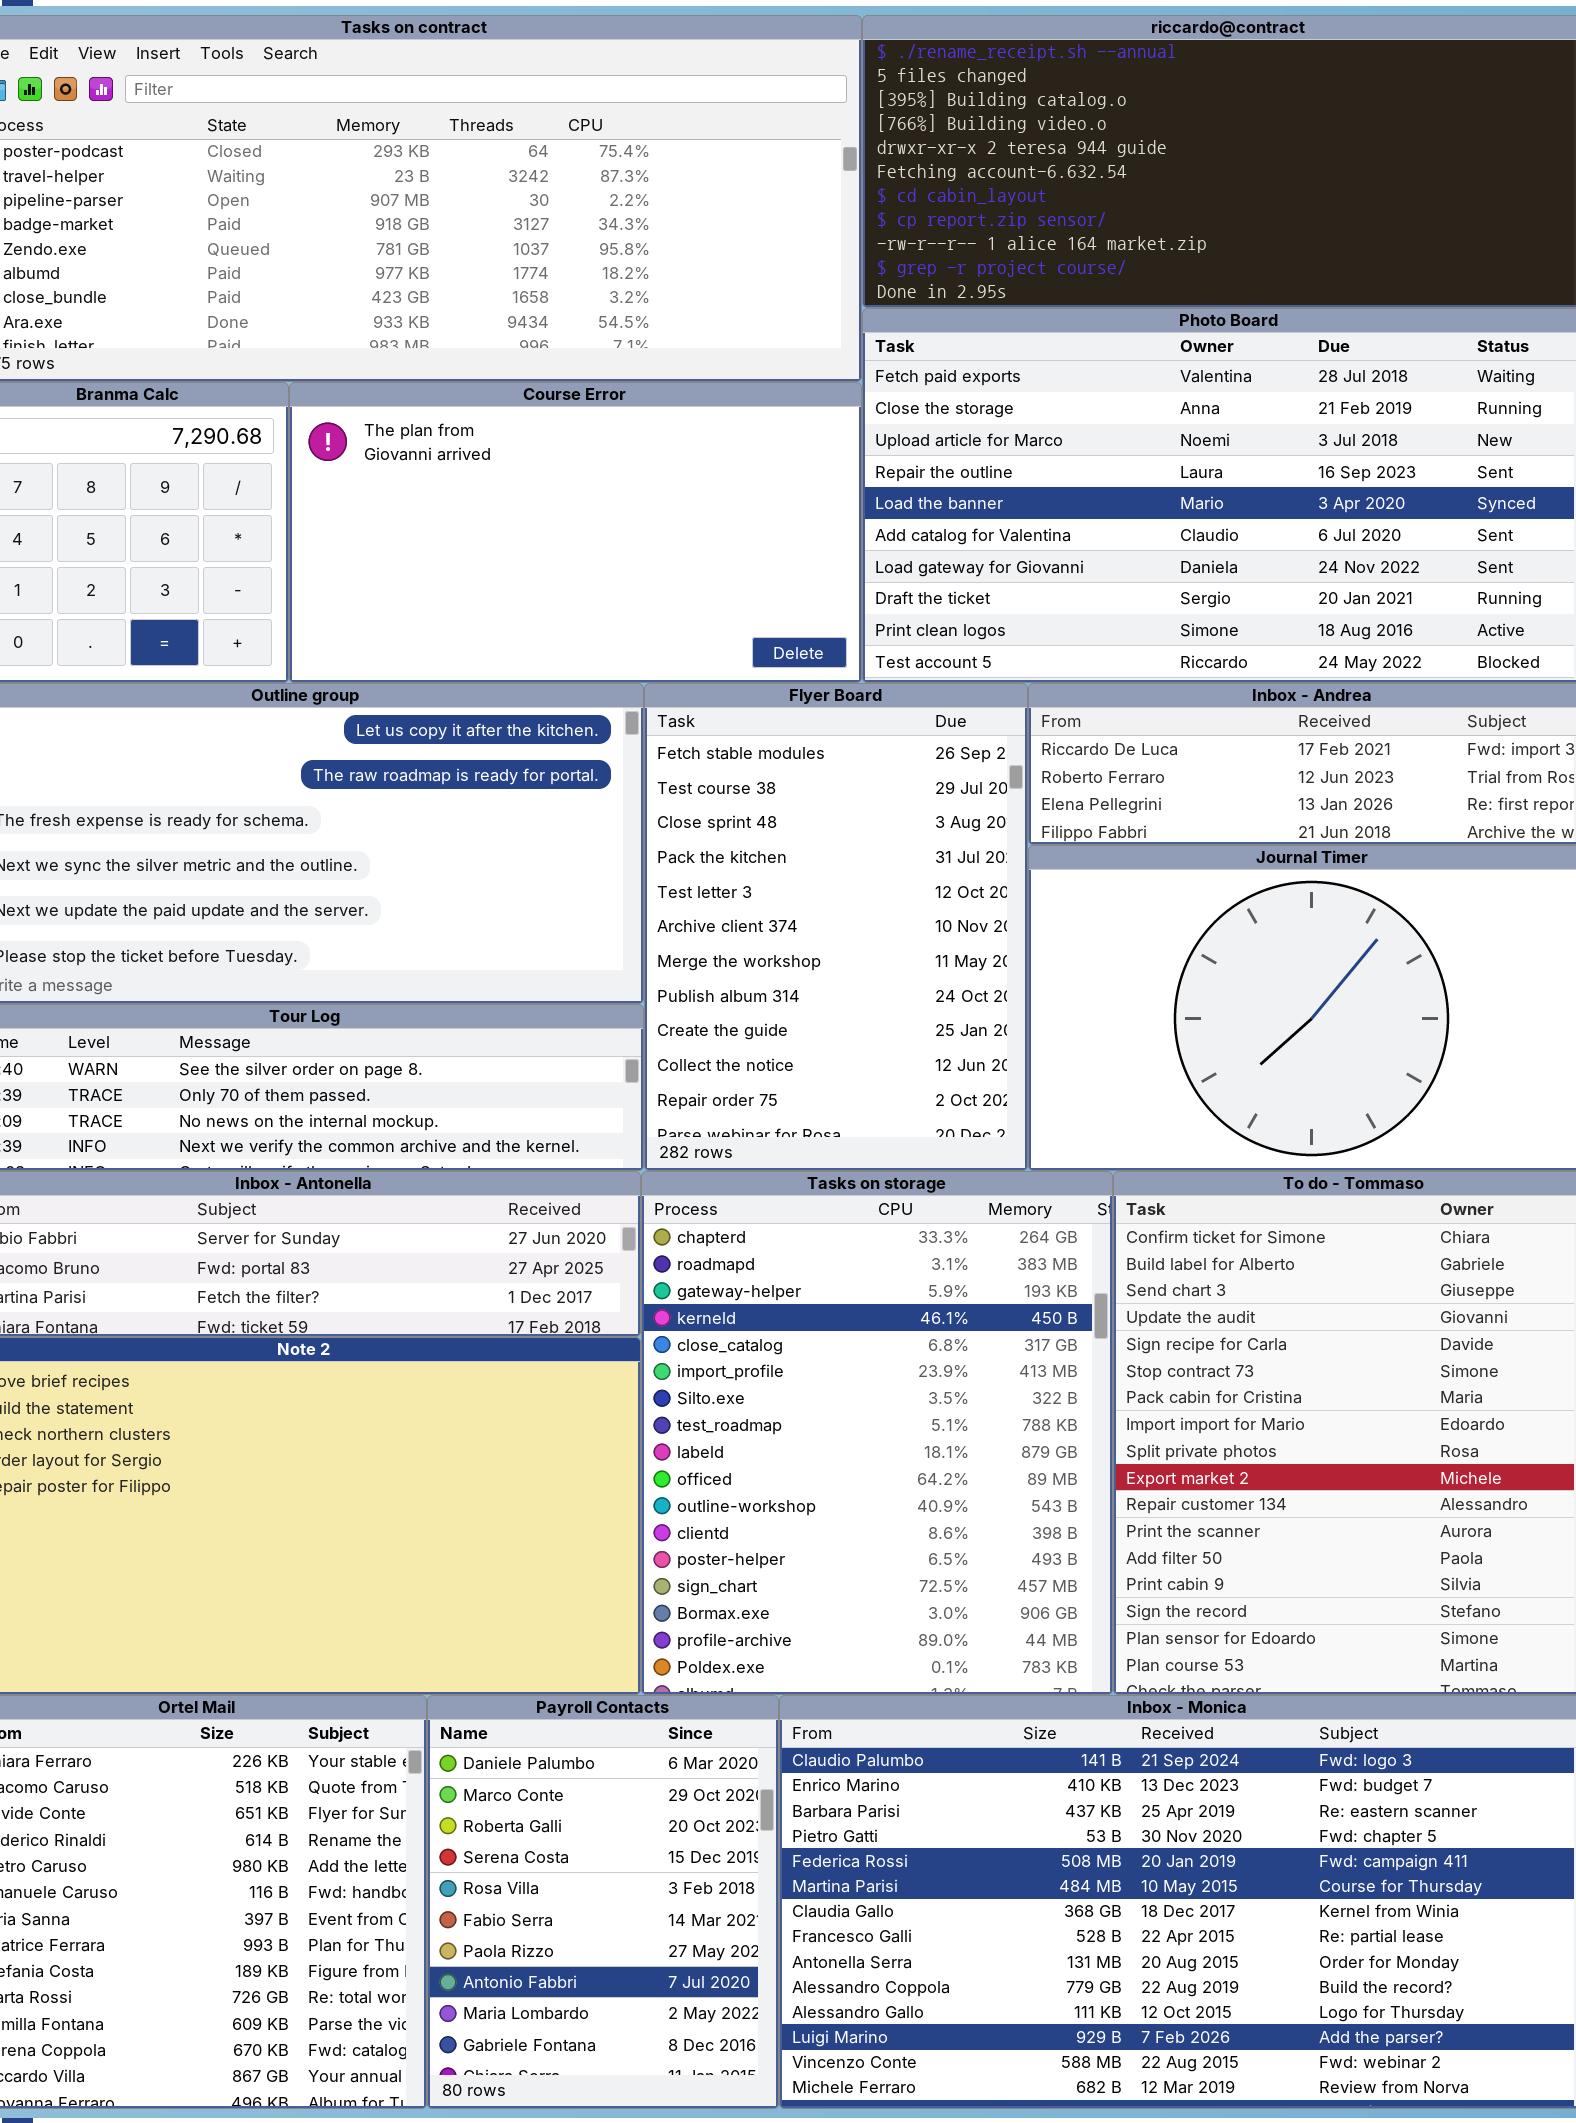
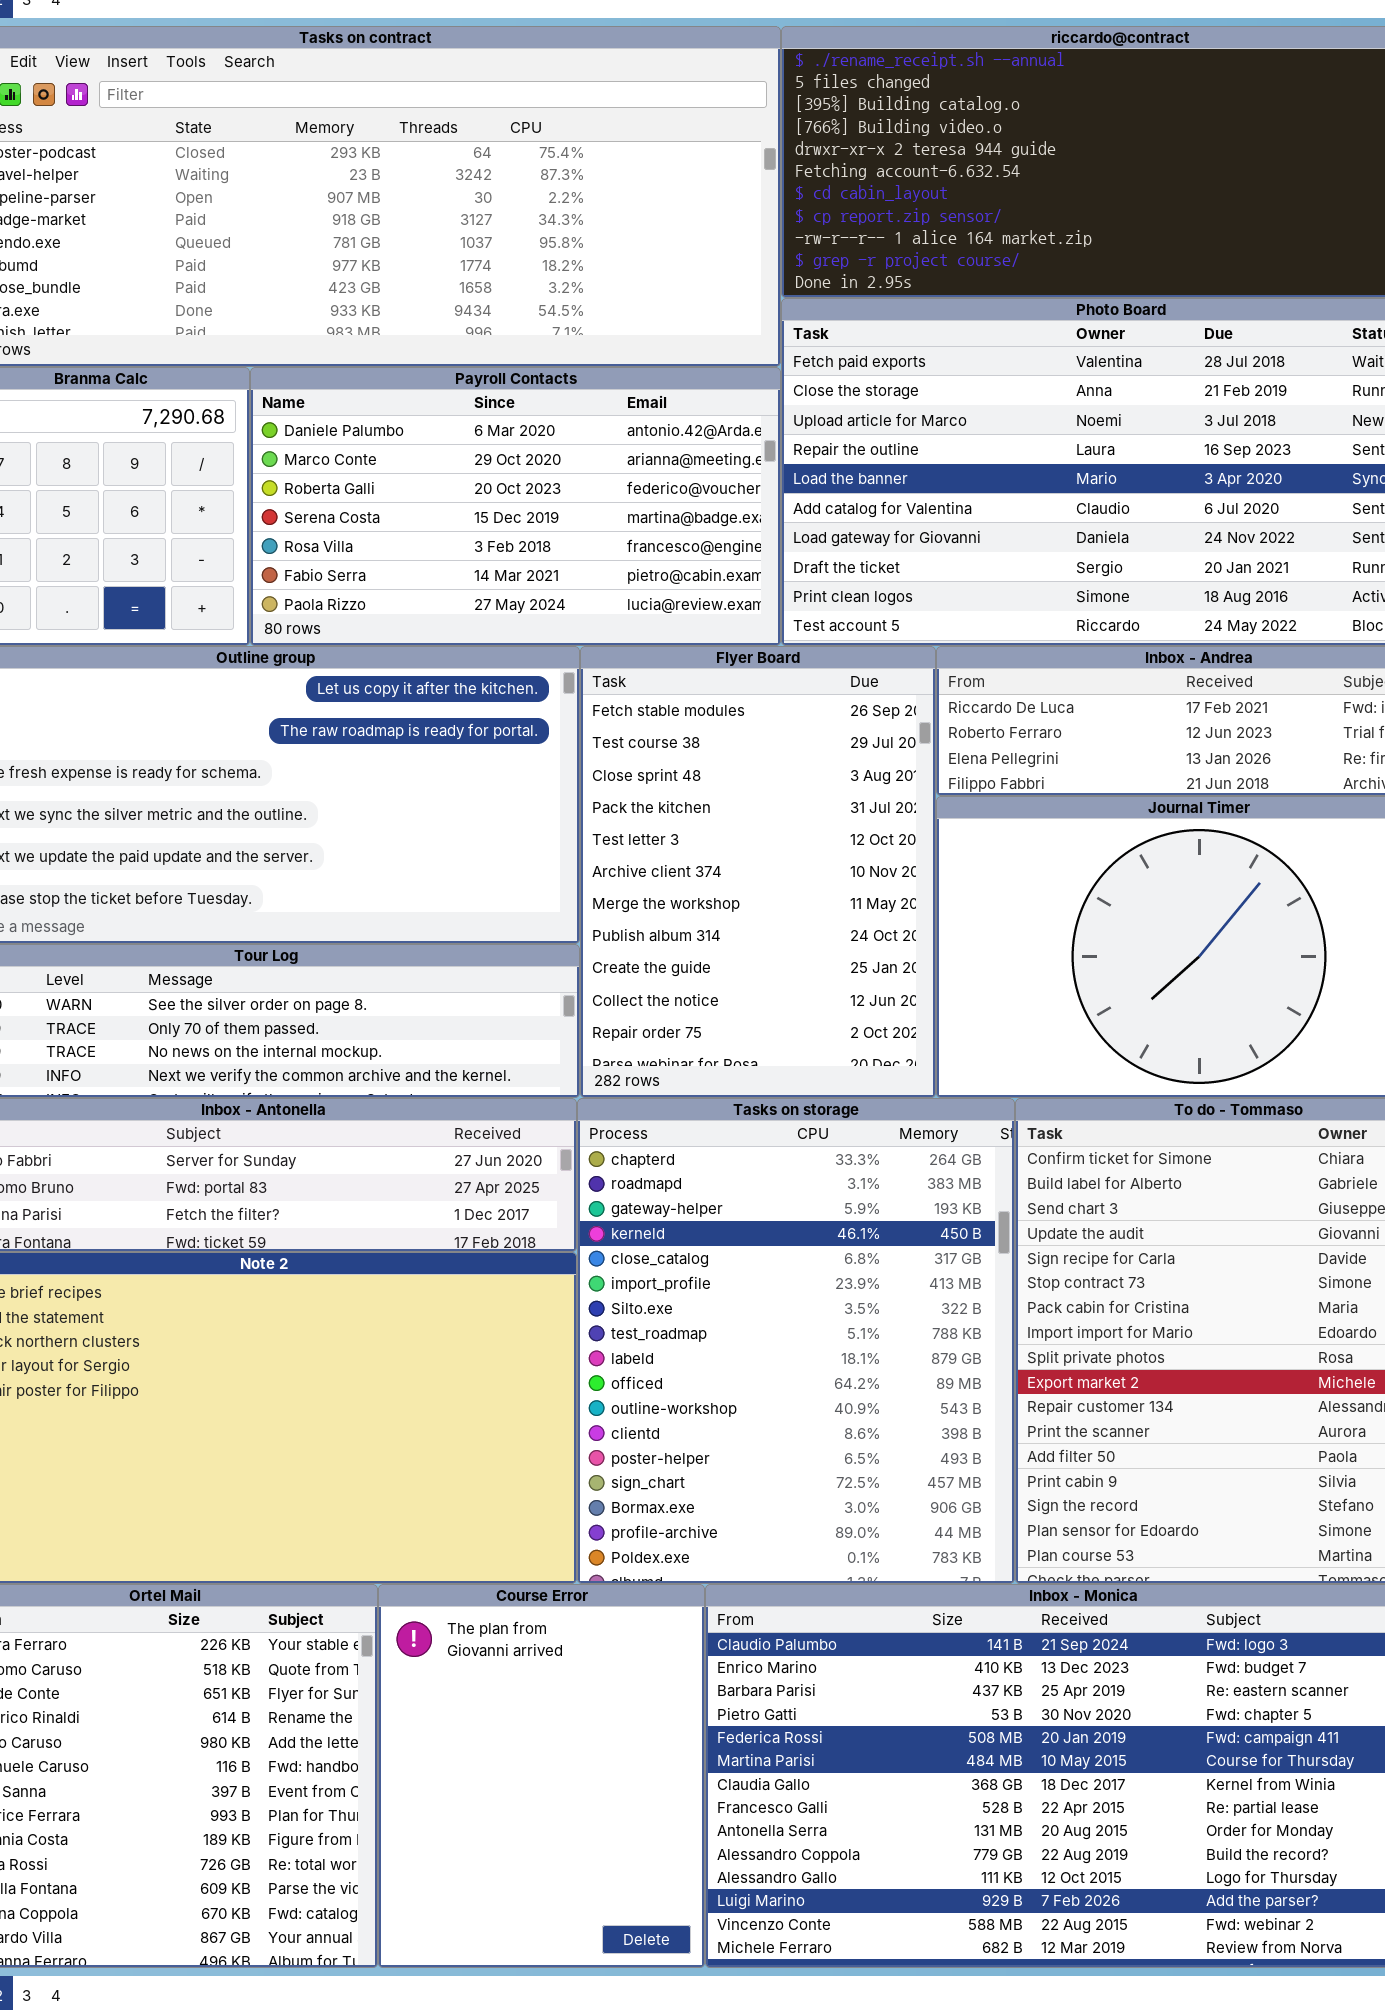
Course Error: [289,382,862,683] -> [378,1584,705,1968], moved, resized
Payroll Contacts: [427,1695,779,2109] -> [250,367,781,646], moved, resized

